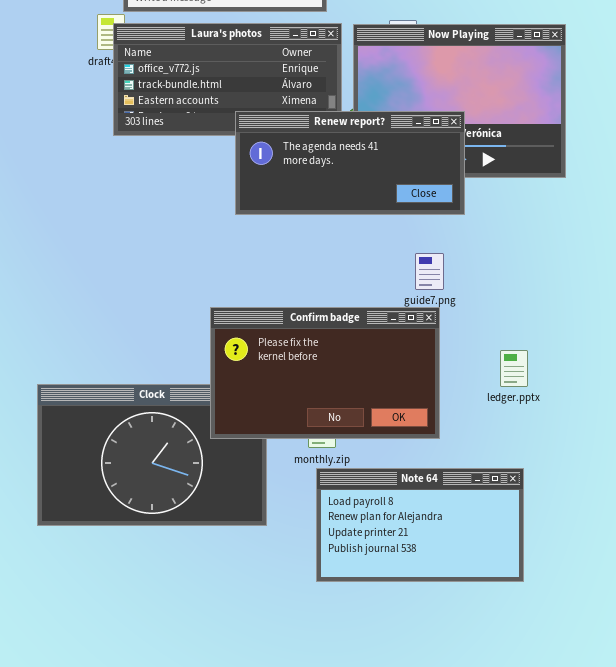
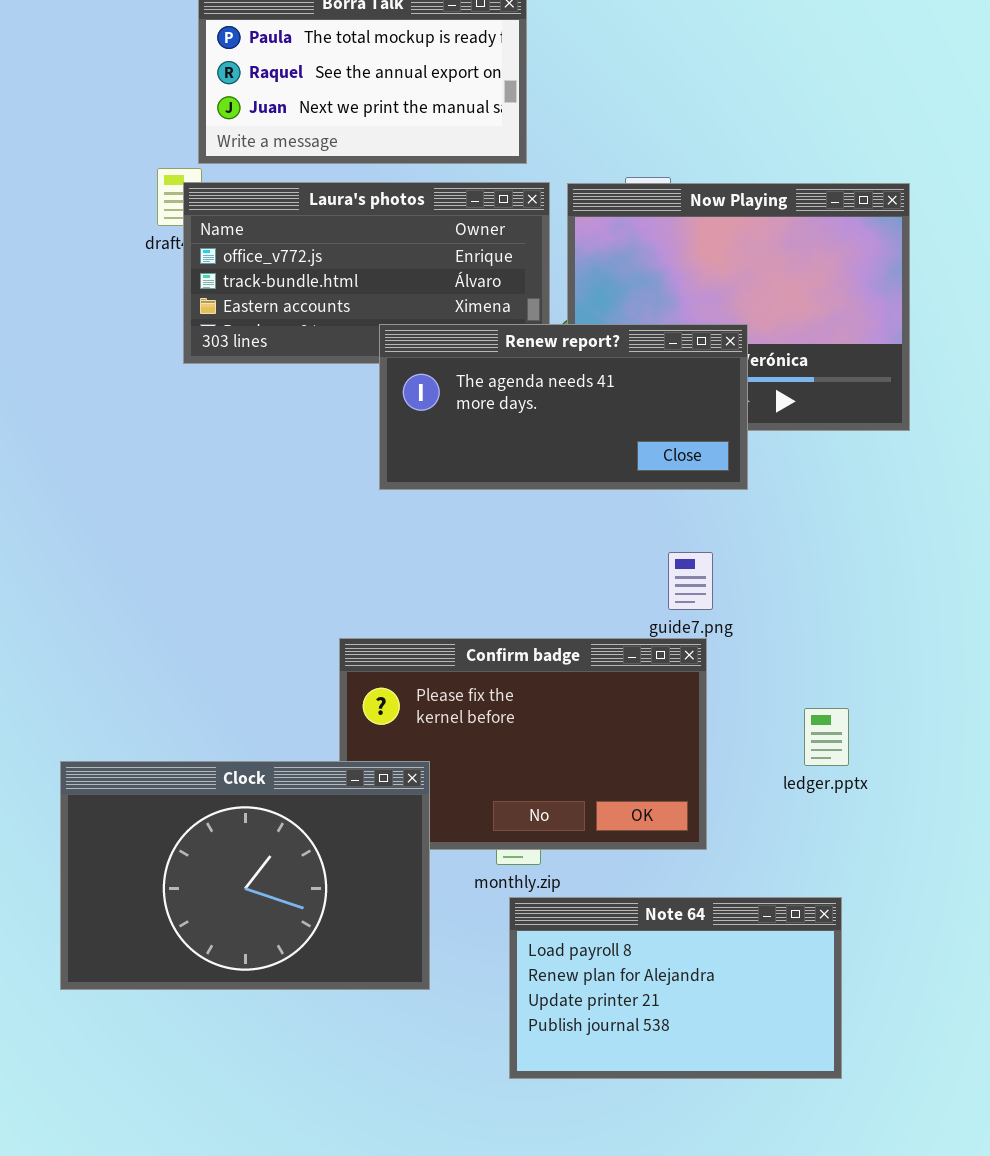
Clock: [37,384,267,526] -> [60,761,430,990], raised

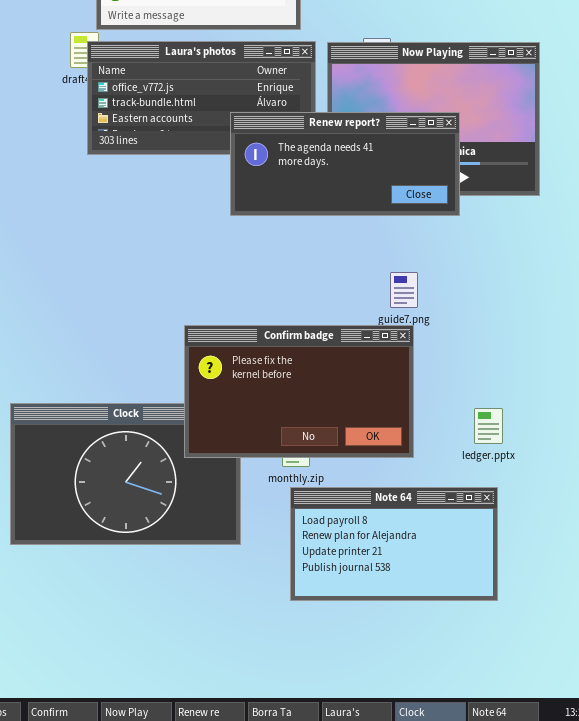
Renew report?: [379,324,748,490] -> [230,112,460,216], moved
Confirm badge: [339,638,707,850] -> [184,325,414,458], raised
ledger.pptx: [804,708,849,766] -> [474,408,503,444], moved

